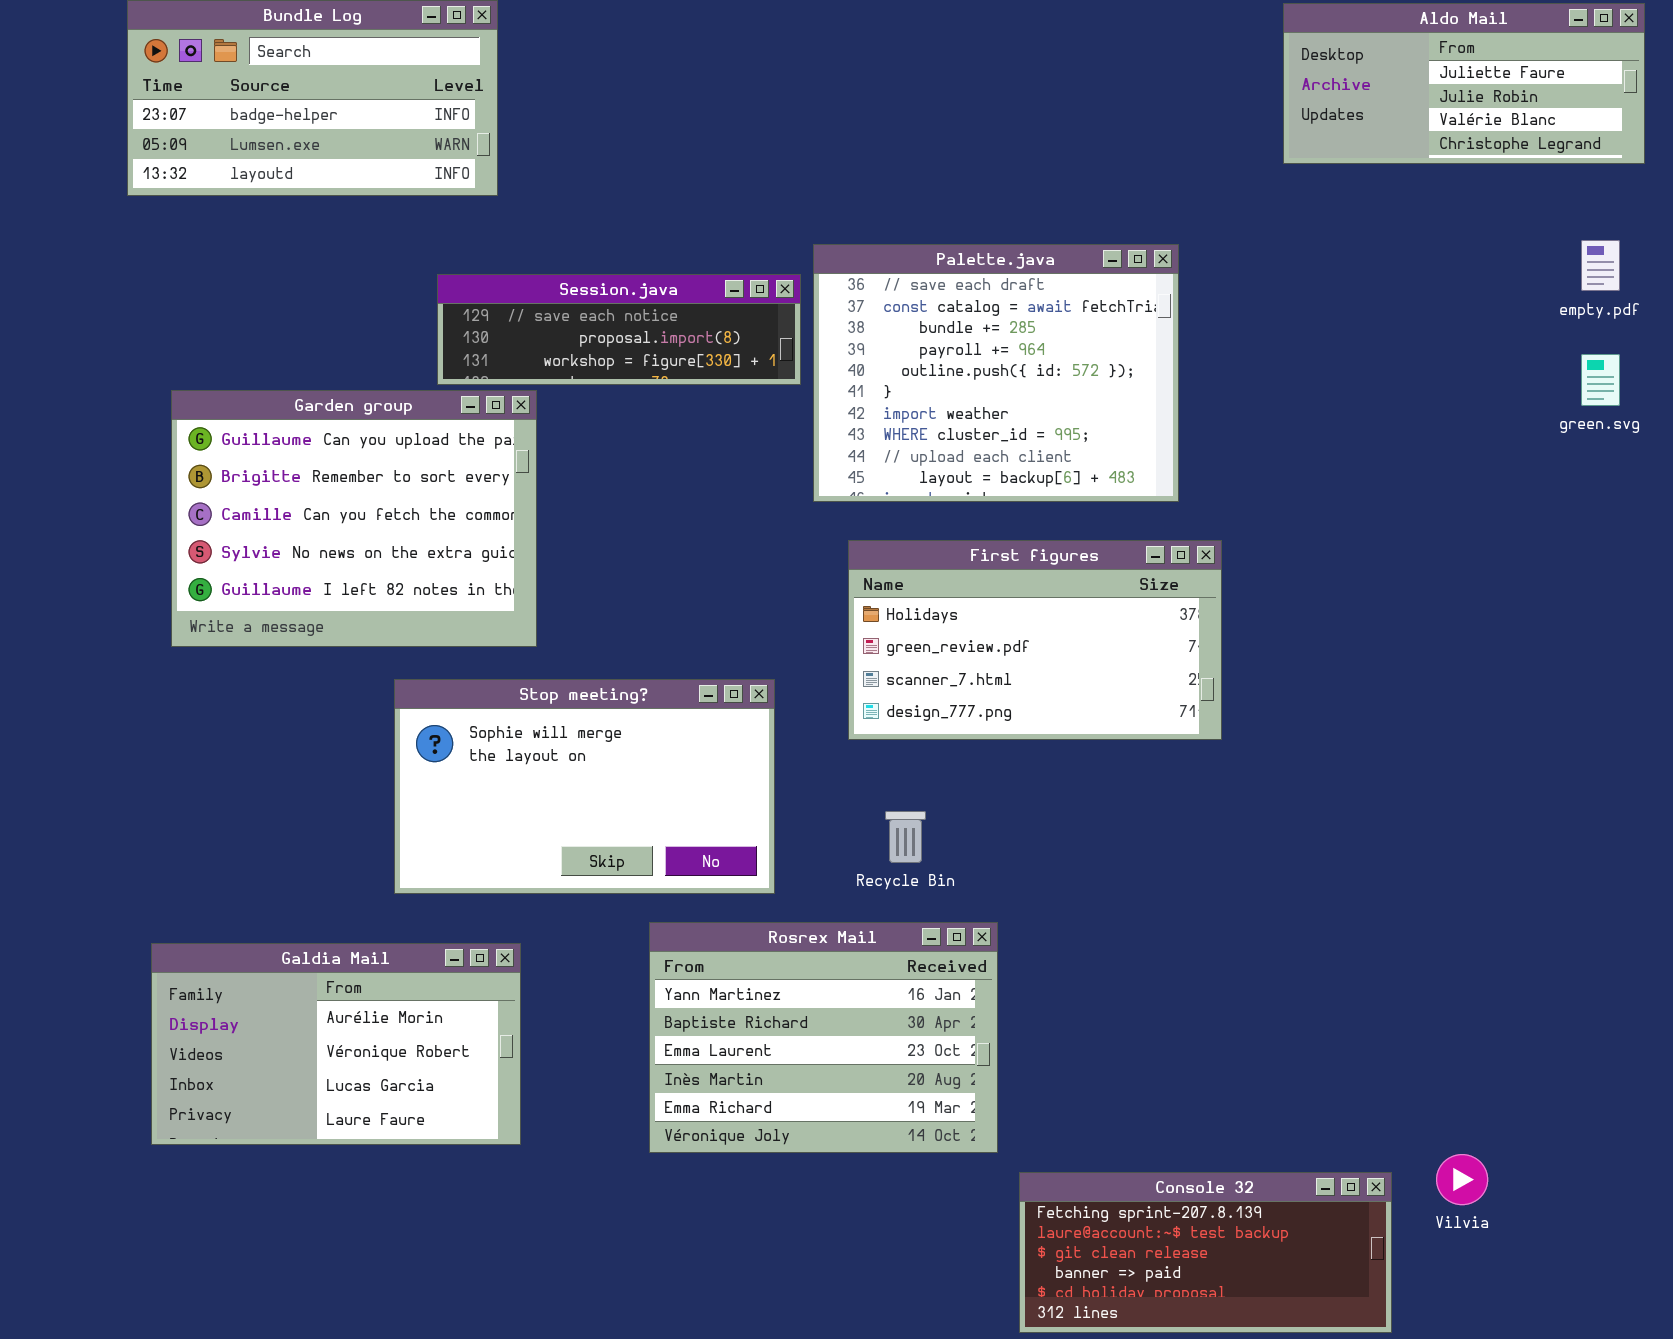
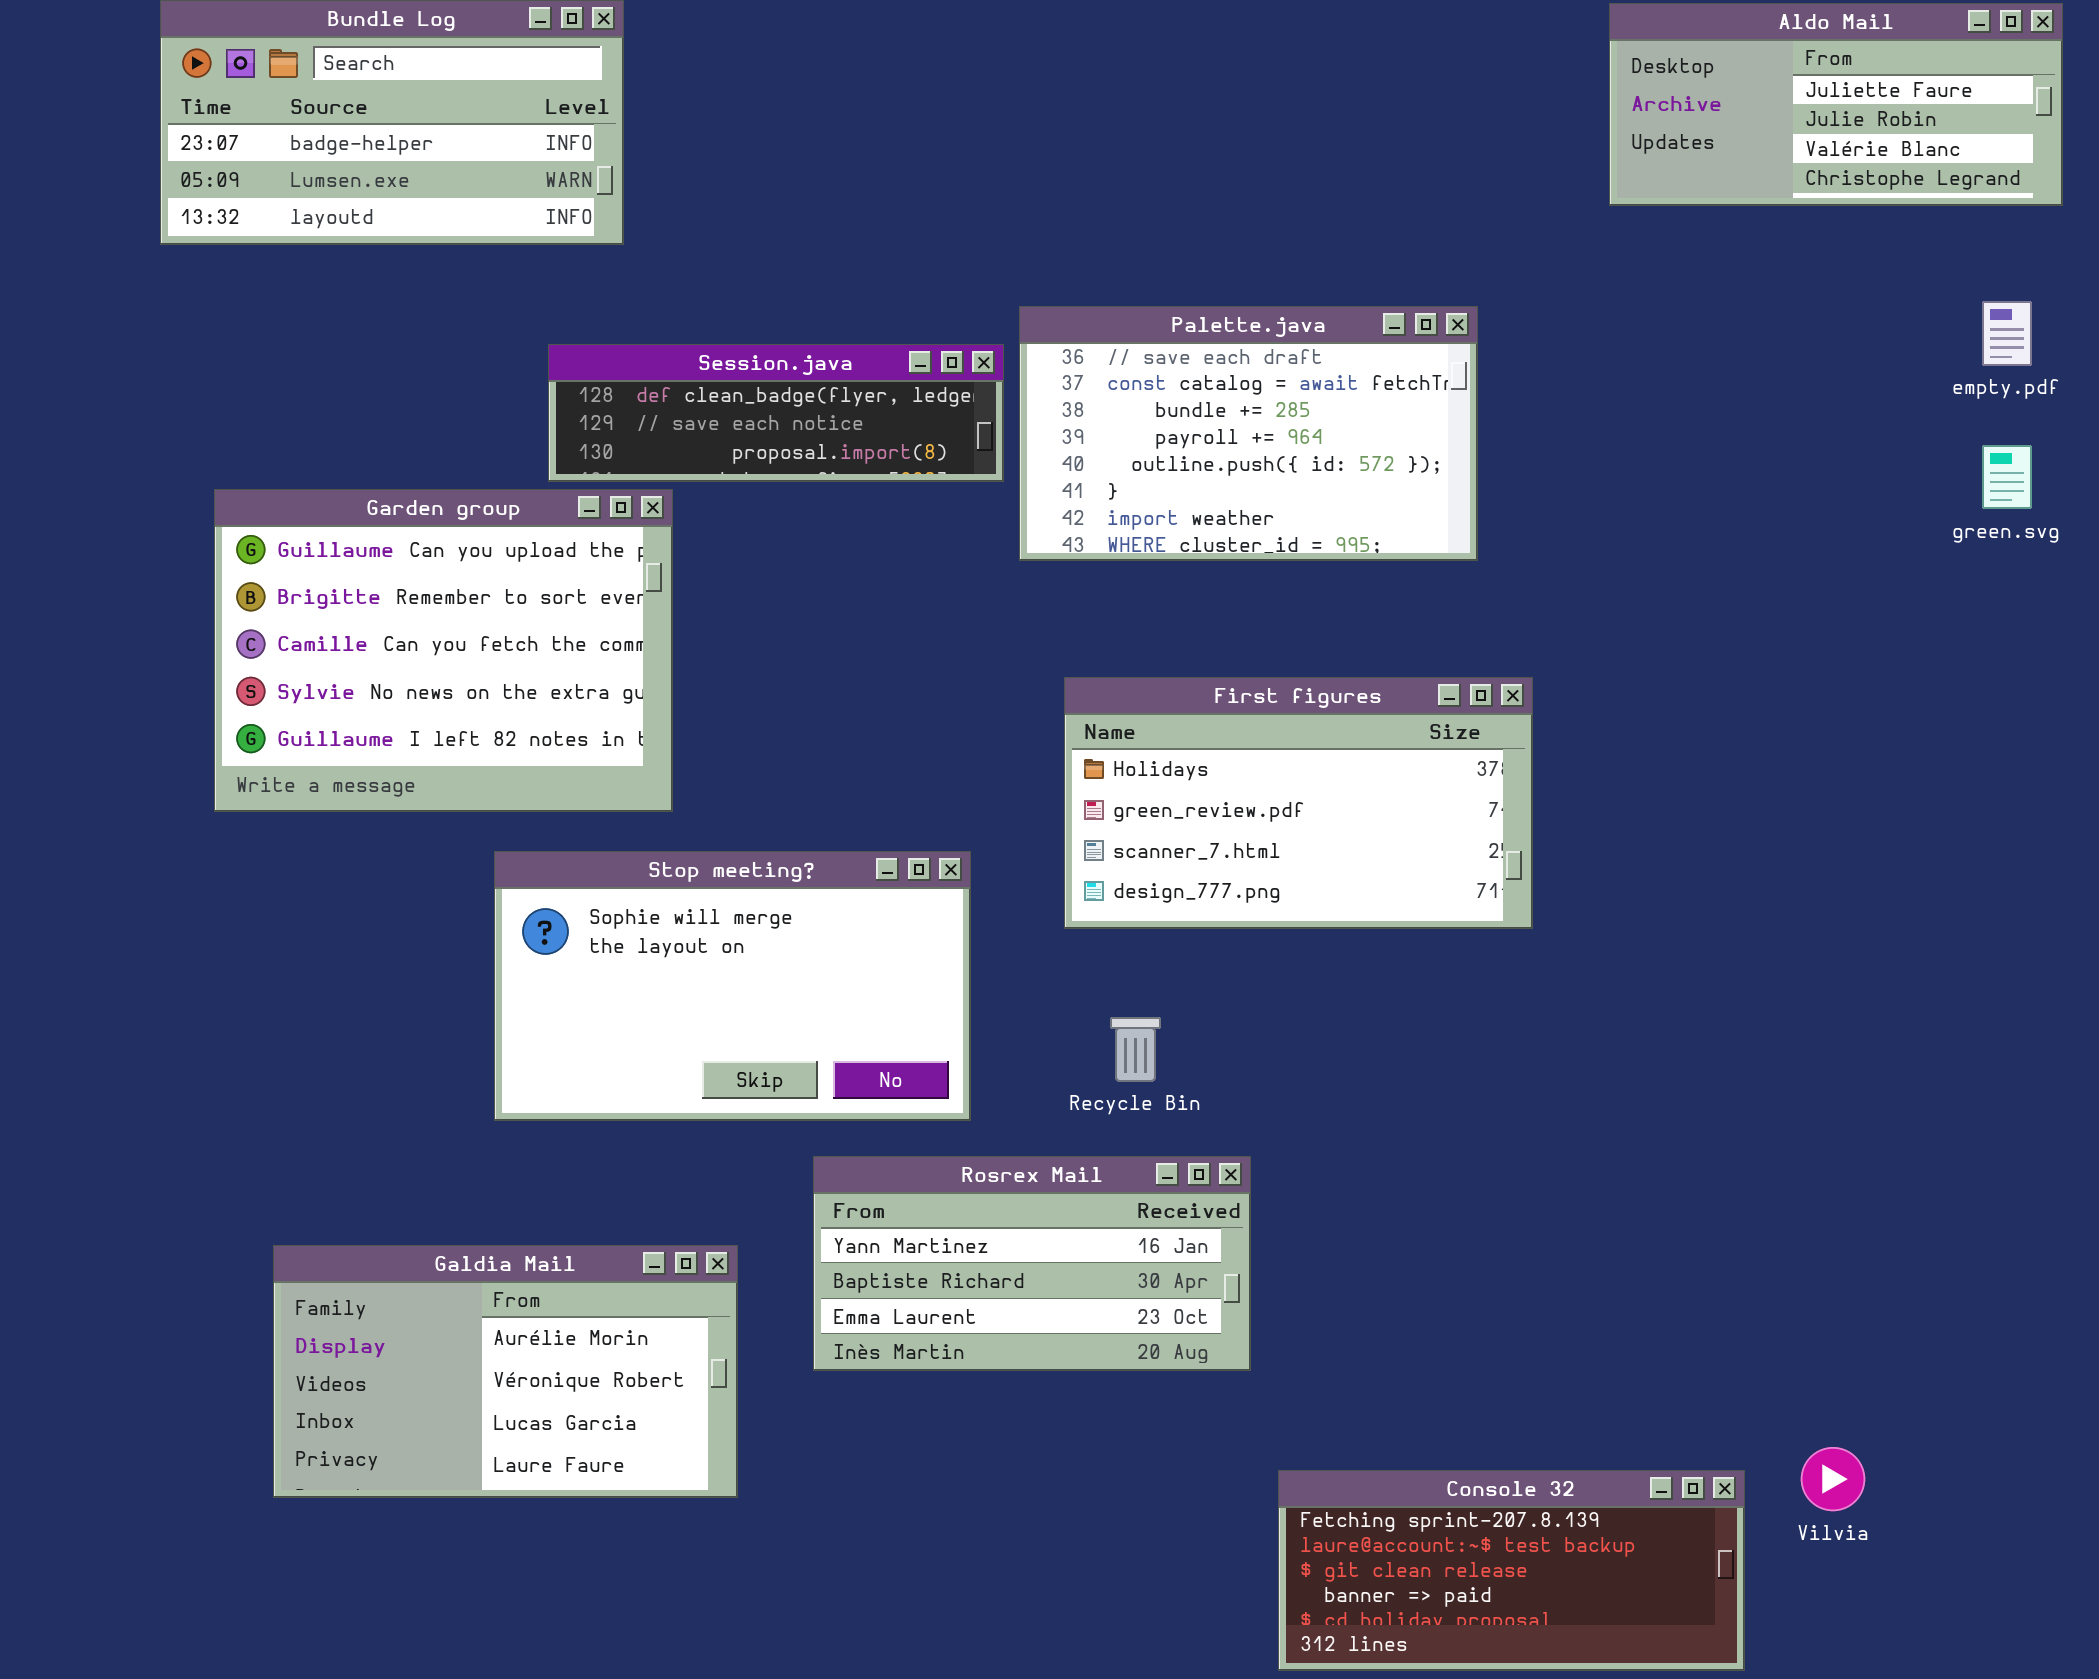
Palette.java: [813,244,1179,502] -> [1019,306,1478,561], resized
Session.java: [437,274,801,385] -> [548,344,1004,482], scrolled up 1 row
Rosrex Mail: [649,922,998,1153] -> [813,1156,1251,1371], resized
Galdia Mail: [151,943,521,1145] -> [273,1245,738,1498], moved

